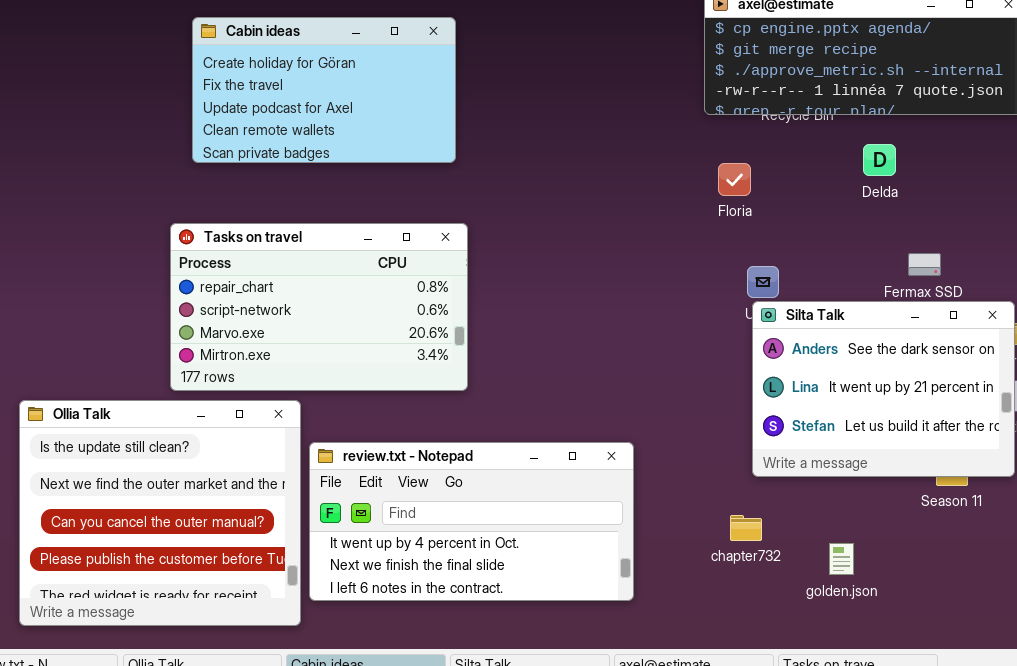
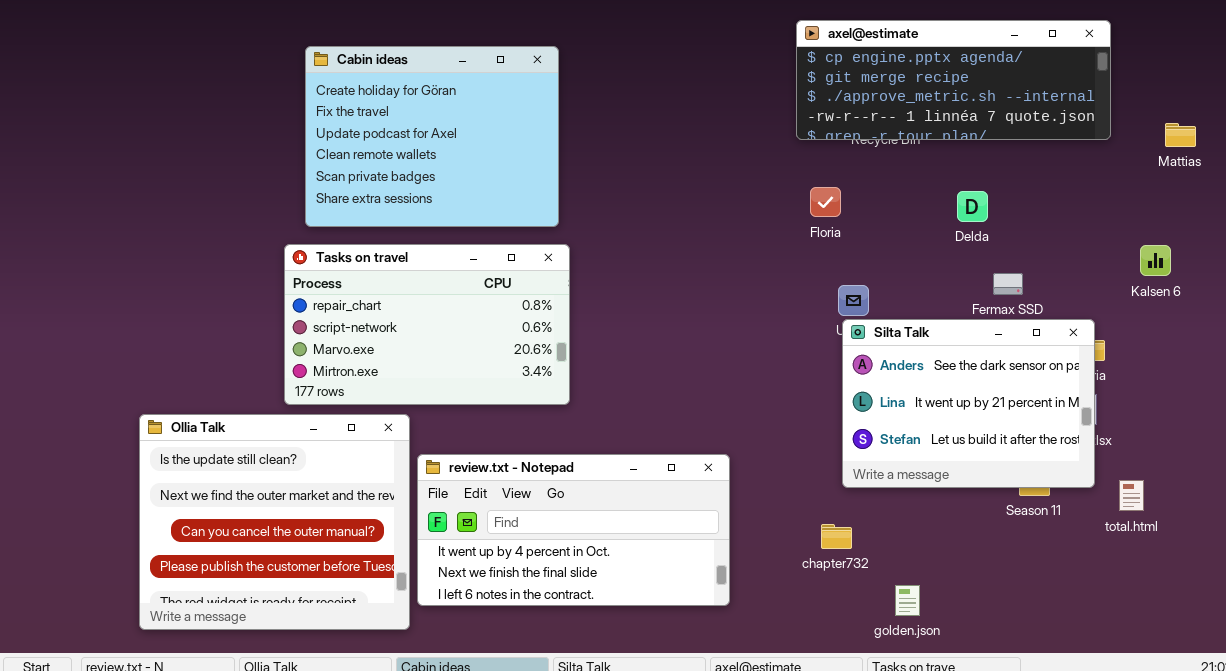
Cabin ideas: [192,17,456,163] -> [305,46,559,227], resized
Delda: [863,144,896,176] -> [957,191,988,222], moved
golden.json: [829,543,854,575] -> [895,585,920,616], moved

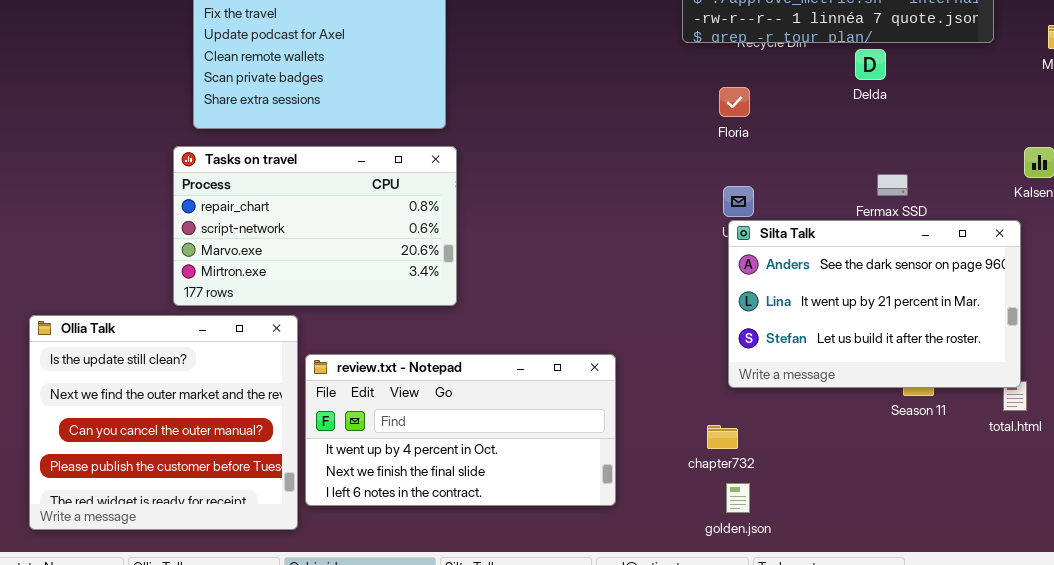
Floria: [810,187,841,217] -> [719,87,750,117], moved
Delda: [957,191,988,222] -> [855,49,886,80], moved
Silta Talk: [842,319,1095,488] -> [728,220,1021,388], resized
golden.json: [895,585,920,616] -> [726,483,750,513], moved

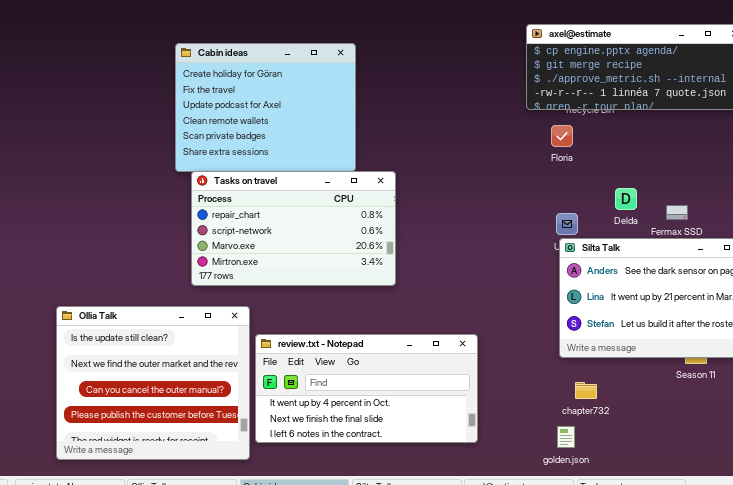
Delda: [855,49,886,80] -> [615,188,637,210], moved
Floria: [719,87,750,117] -> [551,125,573,147], moved
Tasks on travel: [173,146,457,306] -> [191,171,396,286], moved
chapter732: [707,425,738,449] -> [575,382,597,399], moved

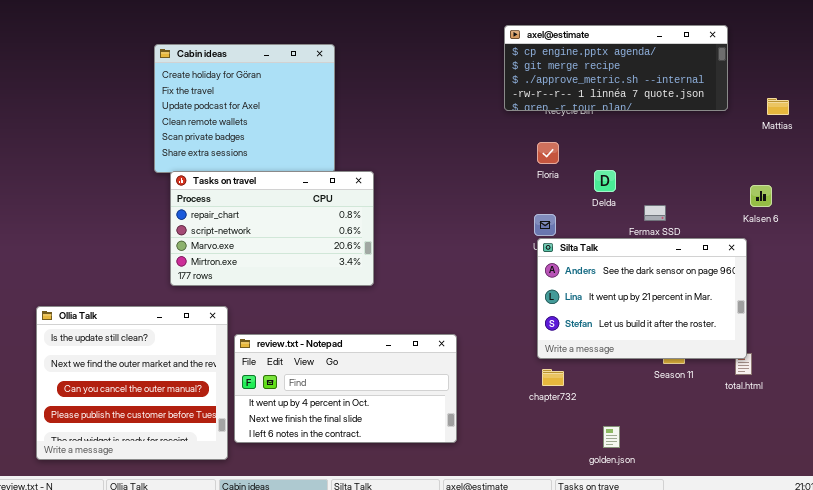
Floria: [551,125,573,147] -> [537,142,559,164], moved
Delda: [615,188,637,210] -> [594,170,616,192], moved
chapter732: [575,382,597,399] -> [542,369,564,386], moved
golden.json: [557,426,575,448] -> [603,426,620,448], moved

